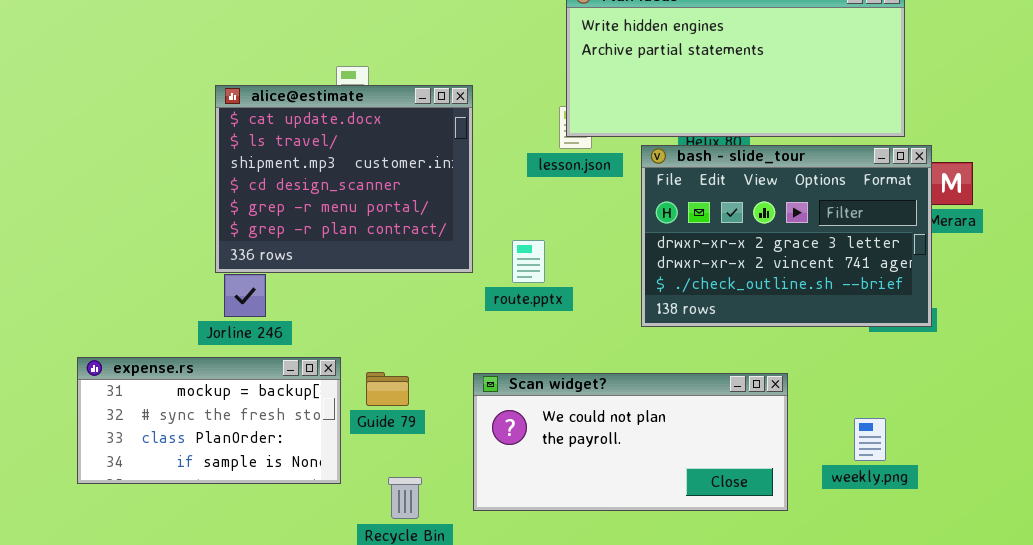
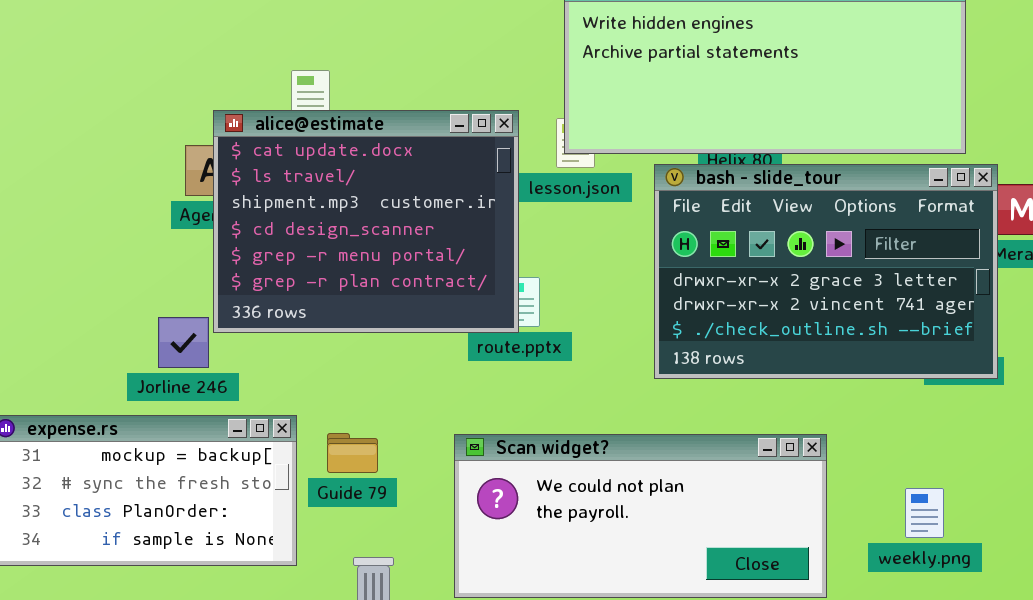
alice@estimate: [215,85,473,273] -> [213,110,519,333], moved

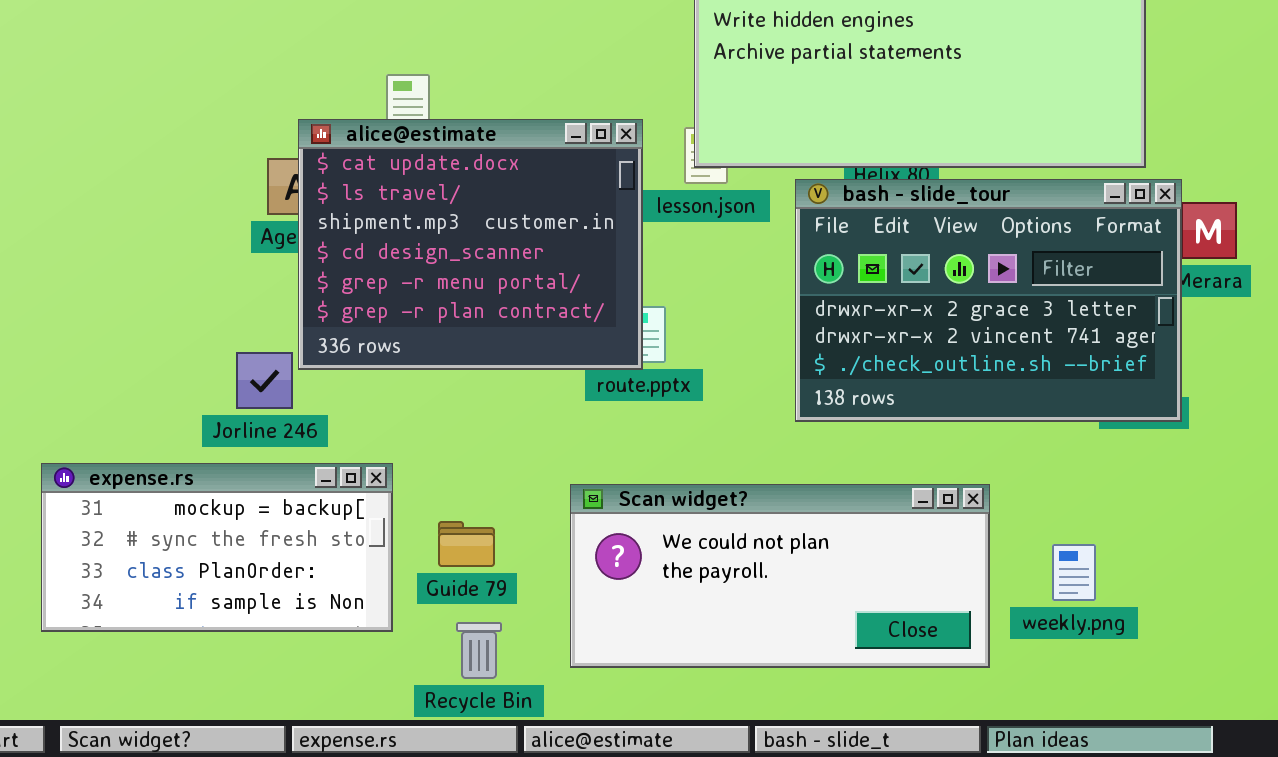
Guide 79: [327,433,378,473] -> [438,521,495,567], moved
weekly.png: [905,488,944,538] -> [1052,544,1096,601], moved

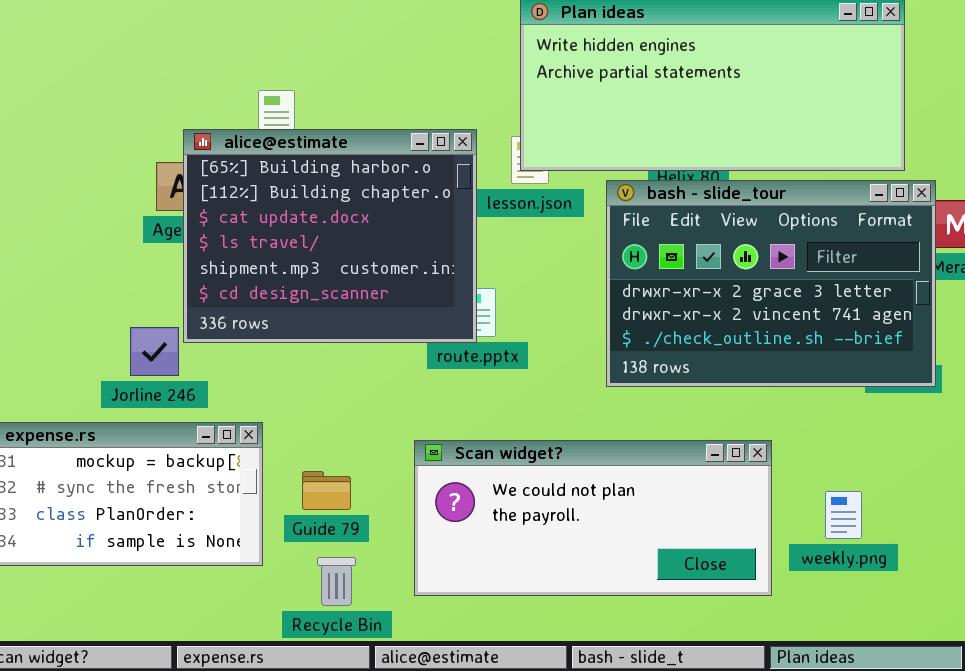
alice@estimate: [298,119,643,370] -> [183,129,477,343], scrolled up 2 rows

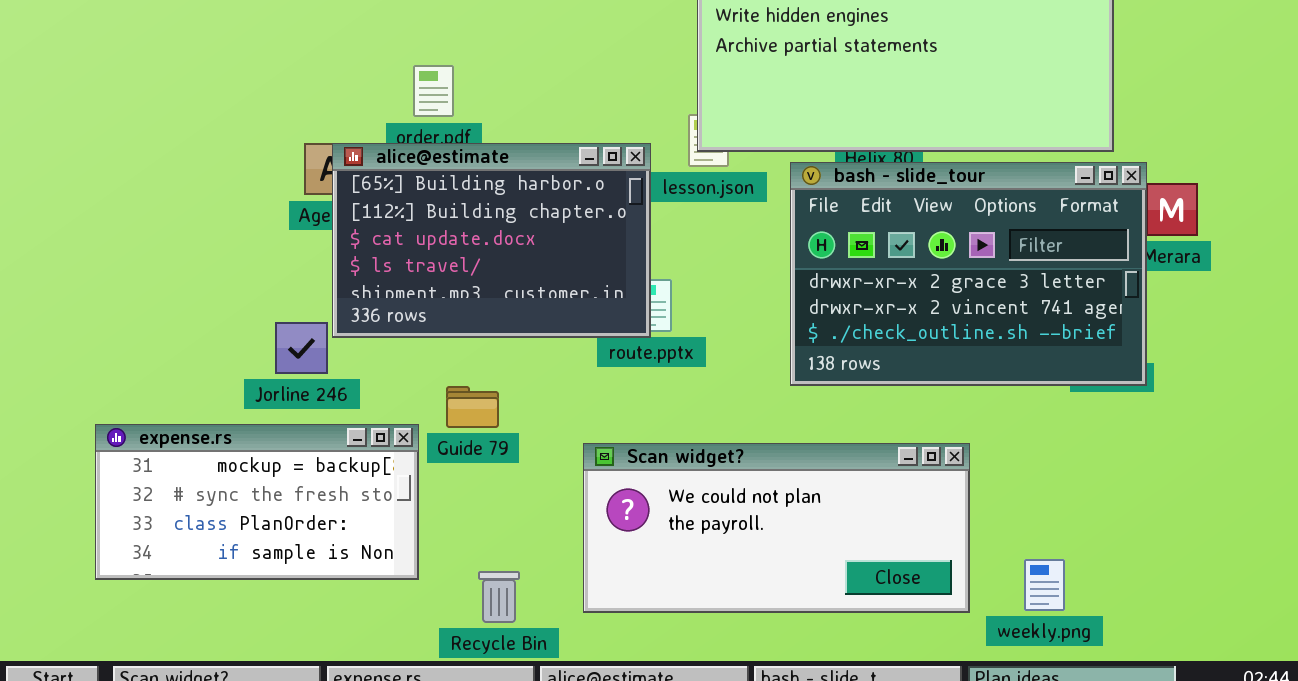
alice@estimate: [183,129,477,343] -> [332,143,651,338], resized
Guide 79: [302,471,351,510] -> [446,386,499,428], moved
weekly.png: [825,491,862,539] -> [1024,559,1065,611], moved

